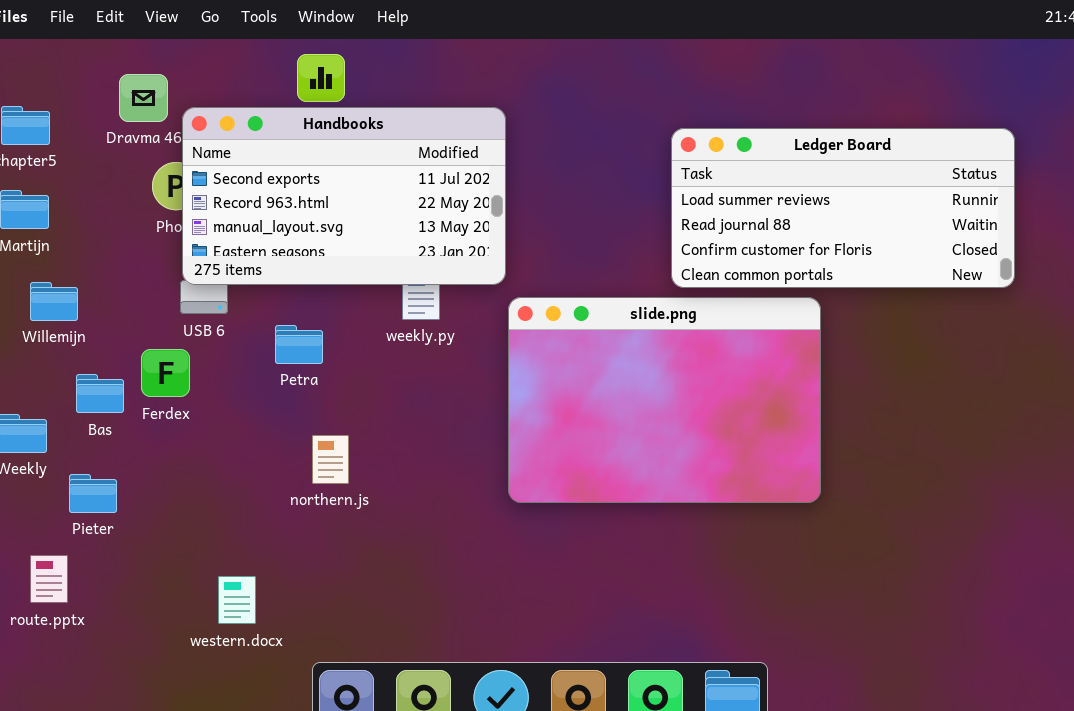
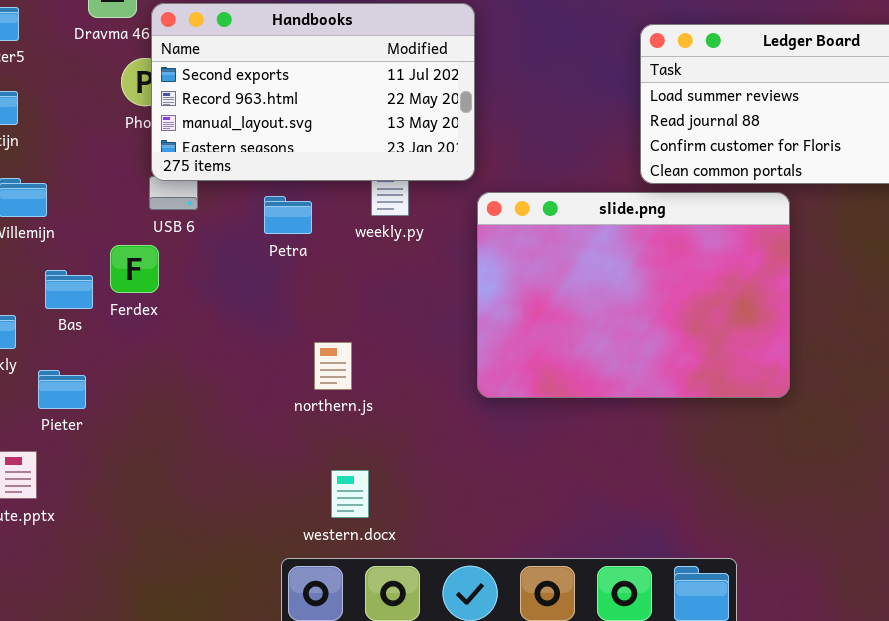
Petra: [275,325,323,364] -> [264,196,312,234], moved
northern.js: [312,435,349,484] -> [314,342,352,390], moved
western.docx: [218,576,256,624] -> [331,470,369,518], moved

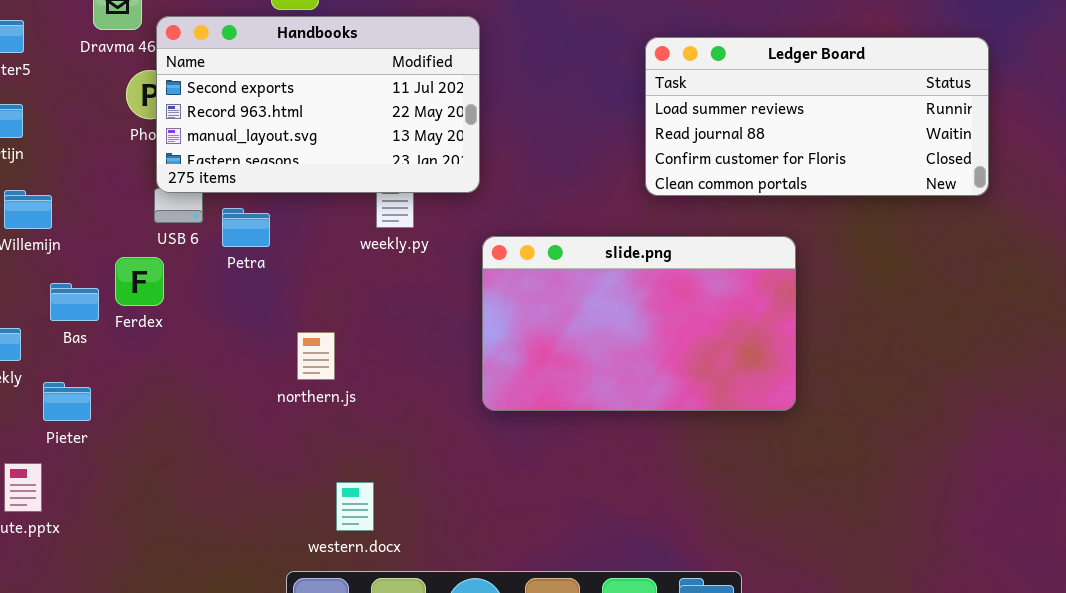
slide.png: [477,192,790,398] -> [482,236,796,411], resized
Petra: [264,196,312,234] -> [222,208,270,247], moved
northern.js: [314,342,352,390] -> [297,332,335,380], moved

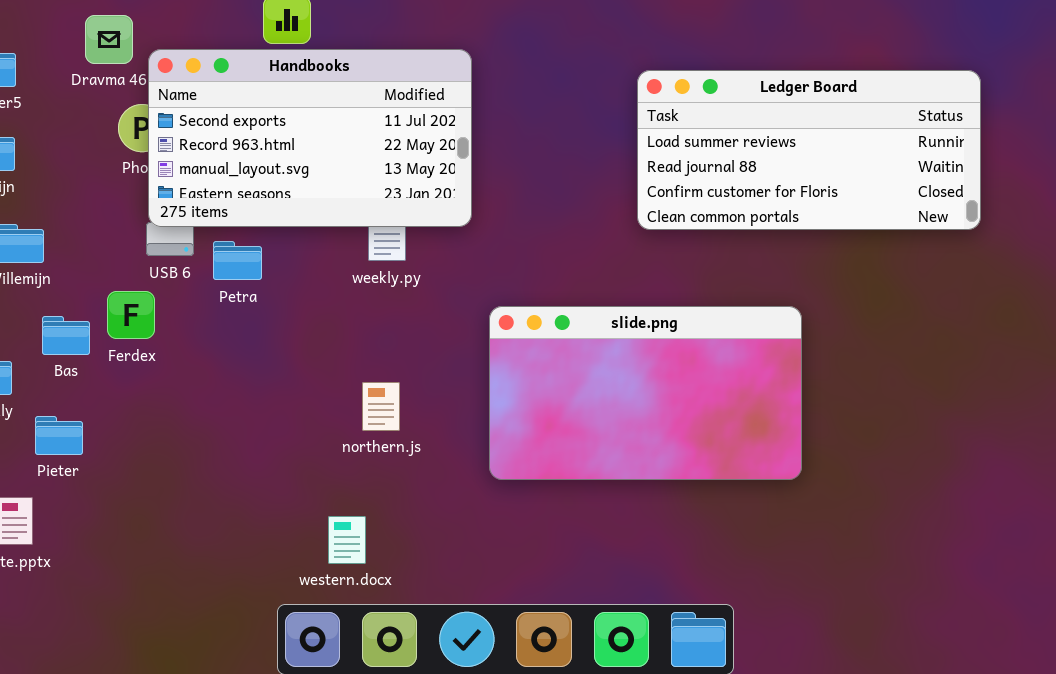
slide.png: [482,236,796,411] -> [489,306,802,480], moved
northern.js: [297,332,335,380] -> [362,382,400,431], moved

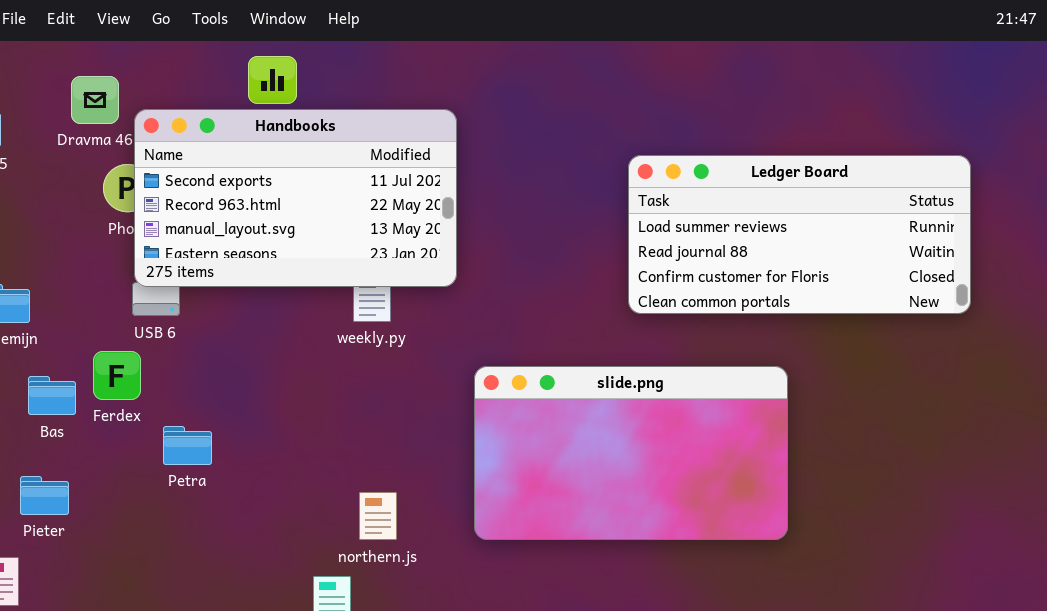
Ledger Board: [637,70,981,230] -> [628,155,971,314], moved
Petra: [213,241,262,280] -> [163,426,212,465], moved
northern.js: [362,382,400,431] -> [359,492,397,540], moved

